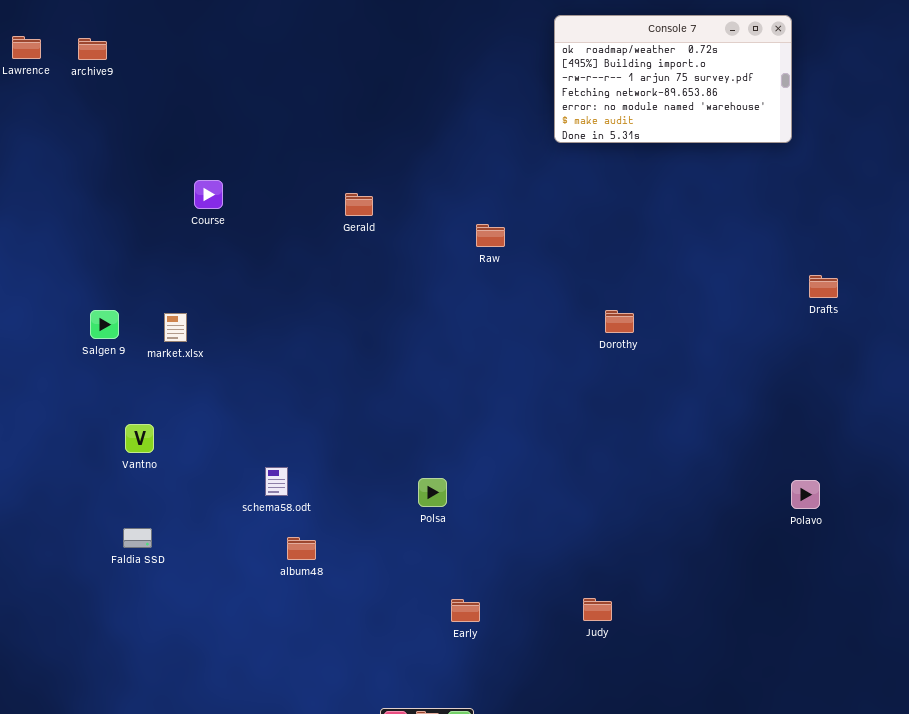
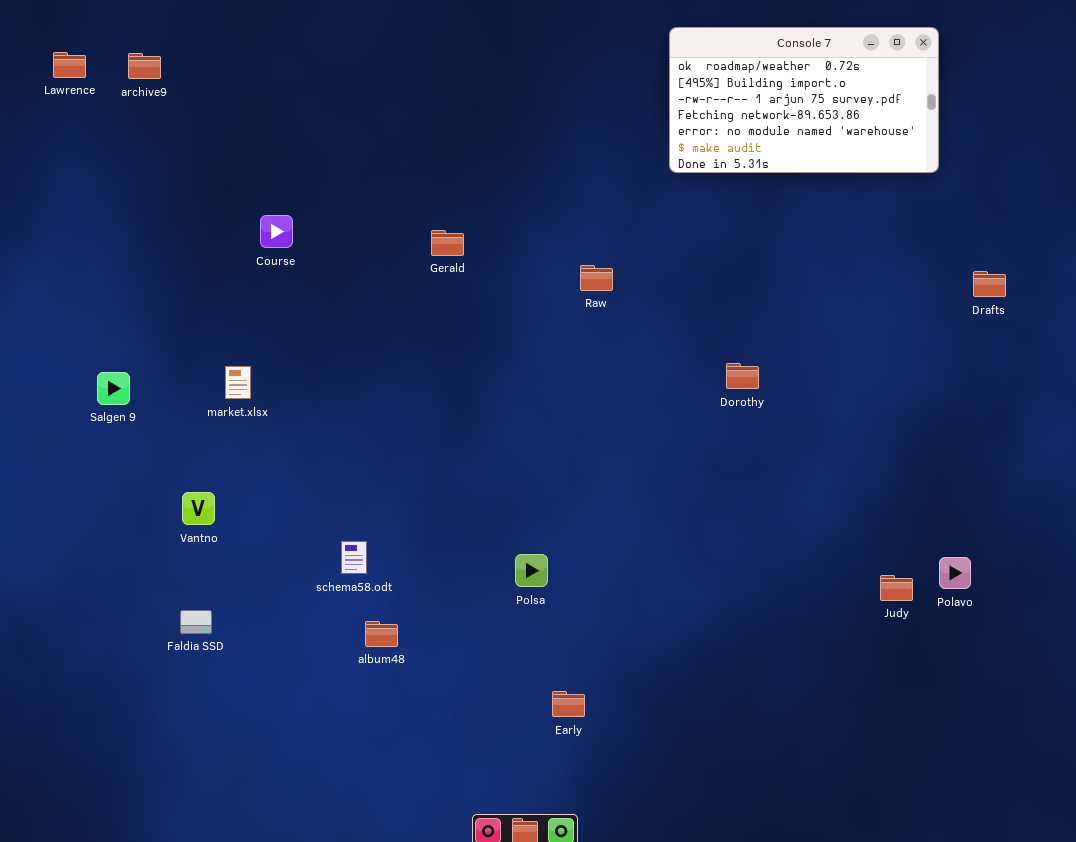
Drafts: [809,275,838,298] -> [973,271,1006,297], moved
Salgen 9: [90,310,119,339] -> [97,372,130,405], moved
Judy: [583,598,612,621] -> [880,575,913,601], moved

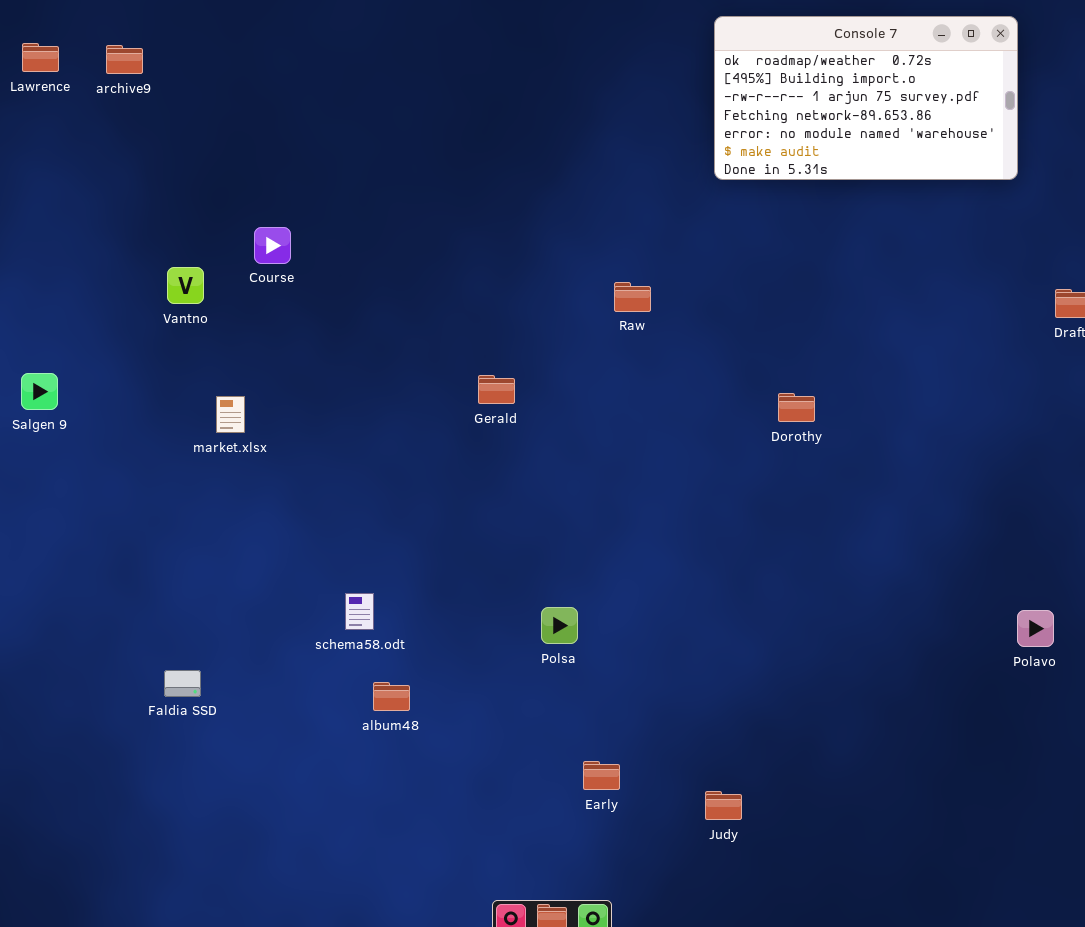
Gerald: [431,230,464,256] -> [478,375,515,404], moved
Salgen 9: [97,372,130,405] -> [21,373,58,410], moved
Vantno: [182,492,215,525] -> [167,267,204,304], moved
Judy: [880,575,913,601] -> [705,791,742,820], moved

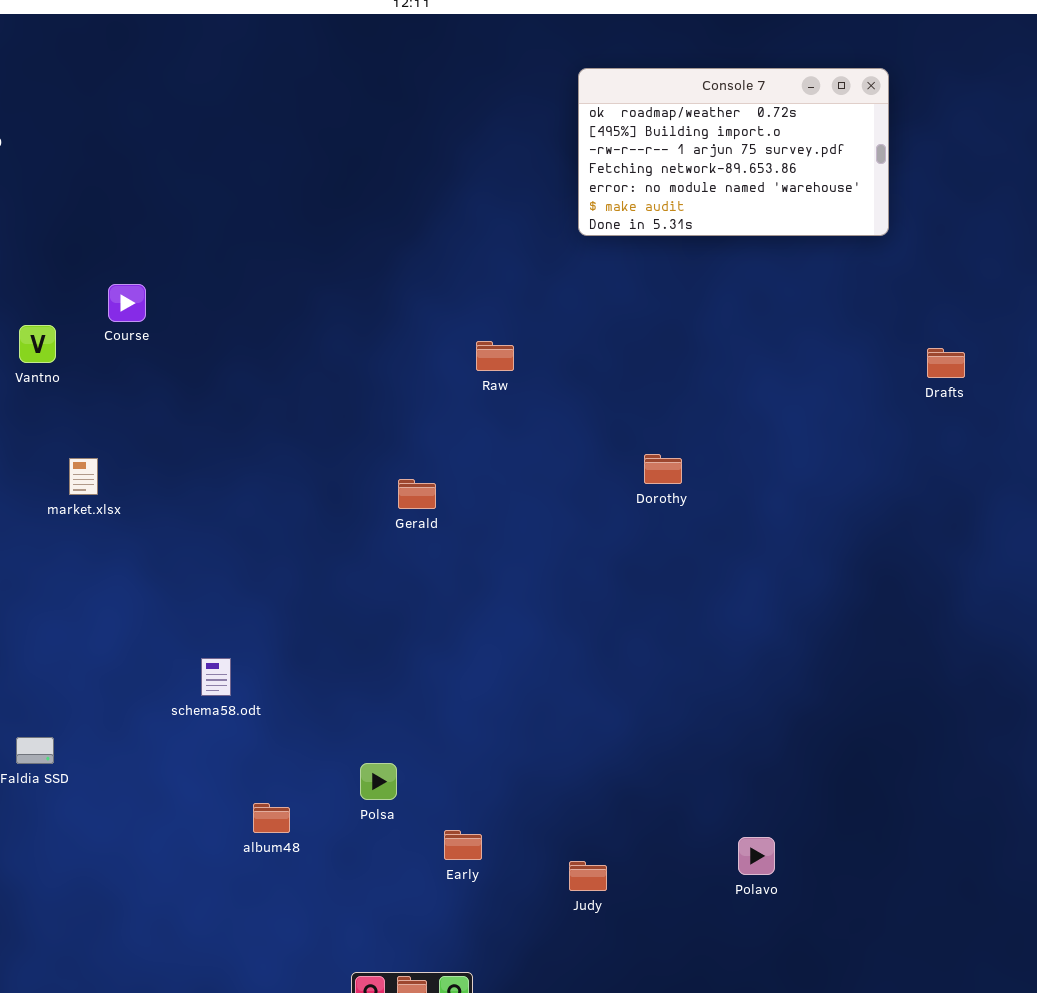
Gerald: [478,375,515,404] -> [398,479,436,509], moved
Polsa: [541,607,578,644] -> [360,763,397,800], moved
Polavo: [1017,610,1054,647] -> [738,837,775,875], moved
album48: [373,682,410,711] -> [253,803,290,833], moved

